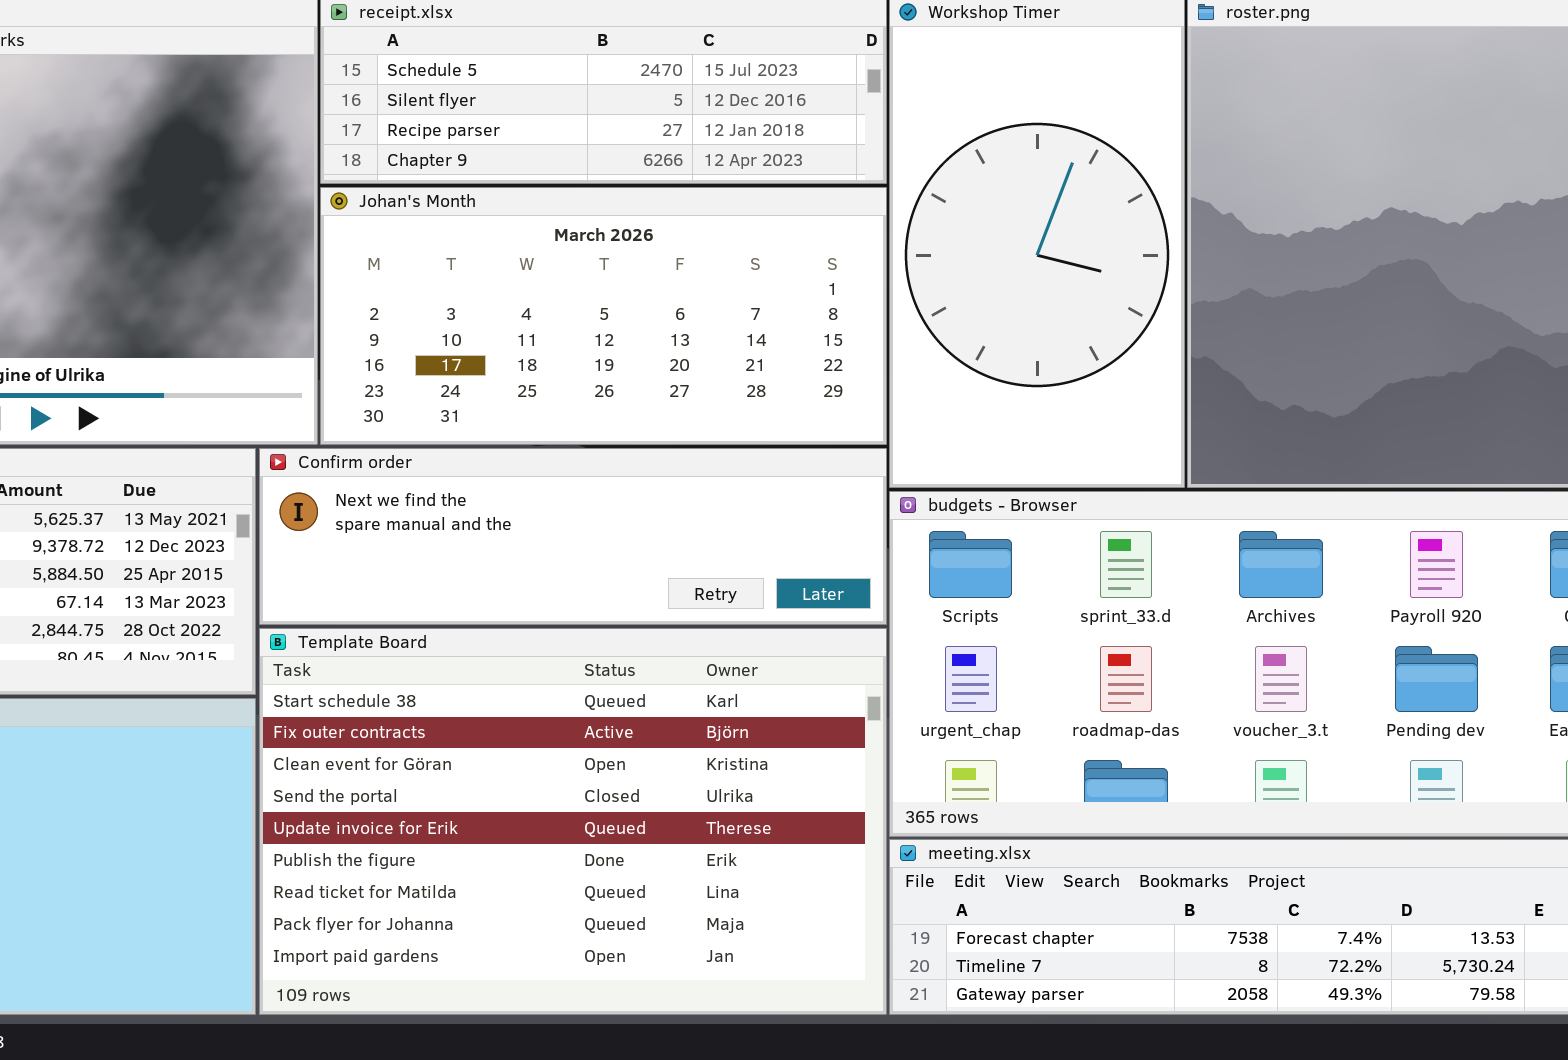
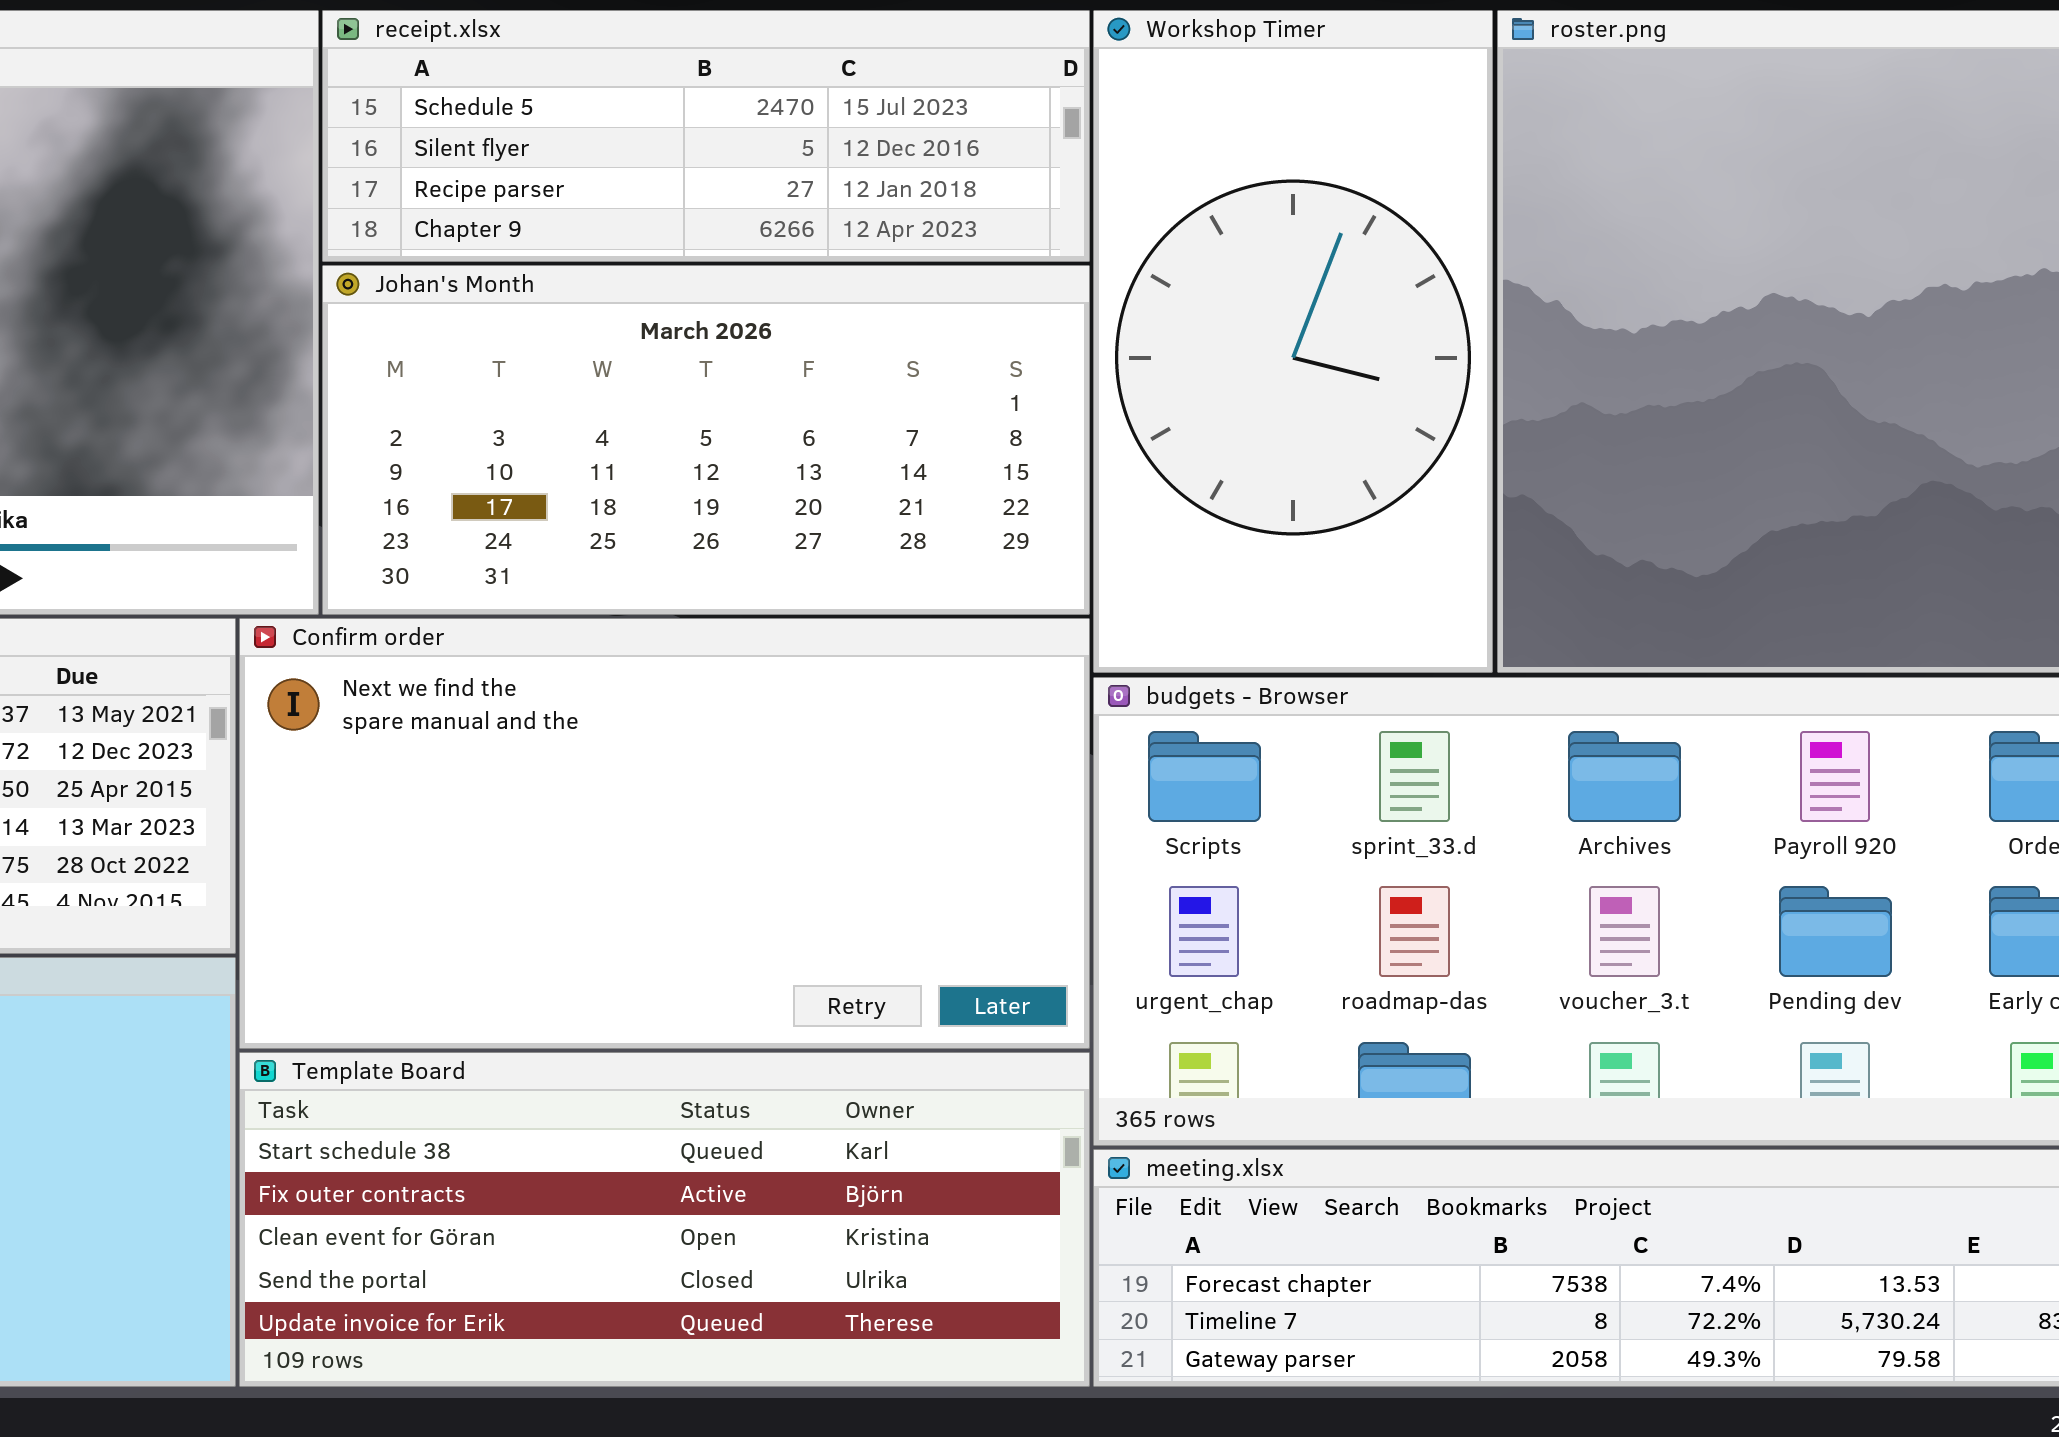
Confirm order: [259,448,887,625] -> [239,618,1090,1049], resized
Template Board: [259,628,887,1015] -> [239,1052,1090,1387], resized

